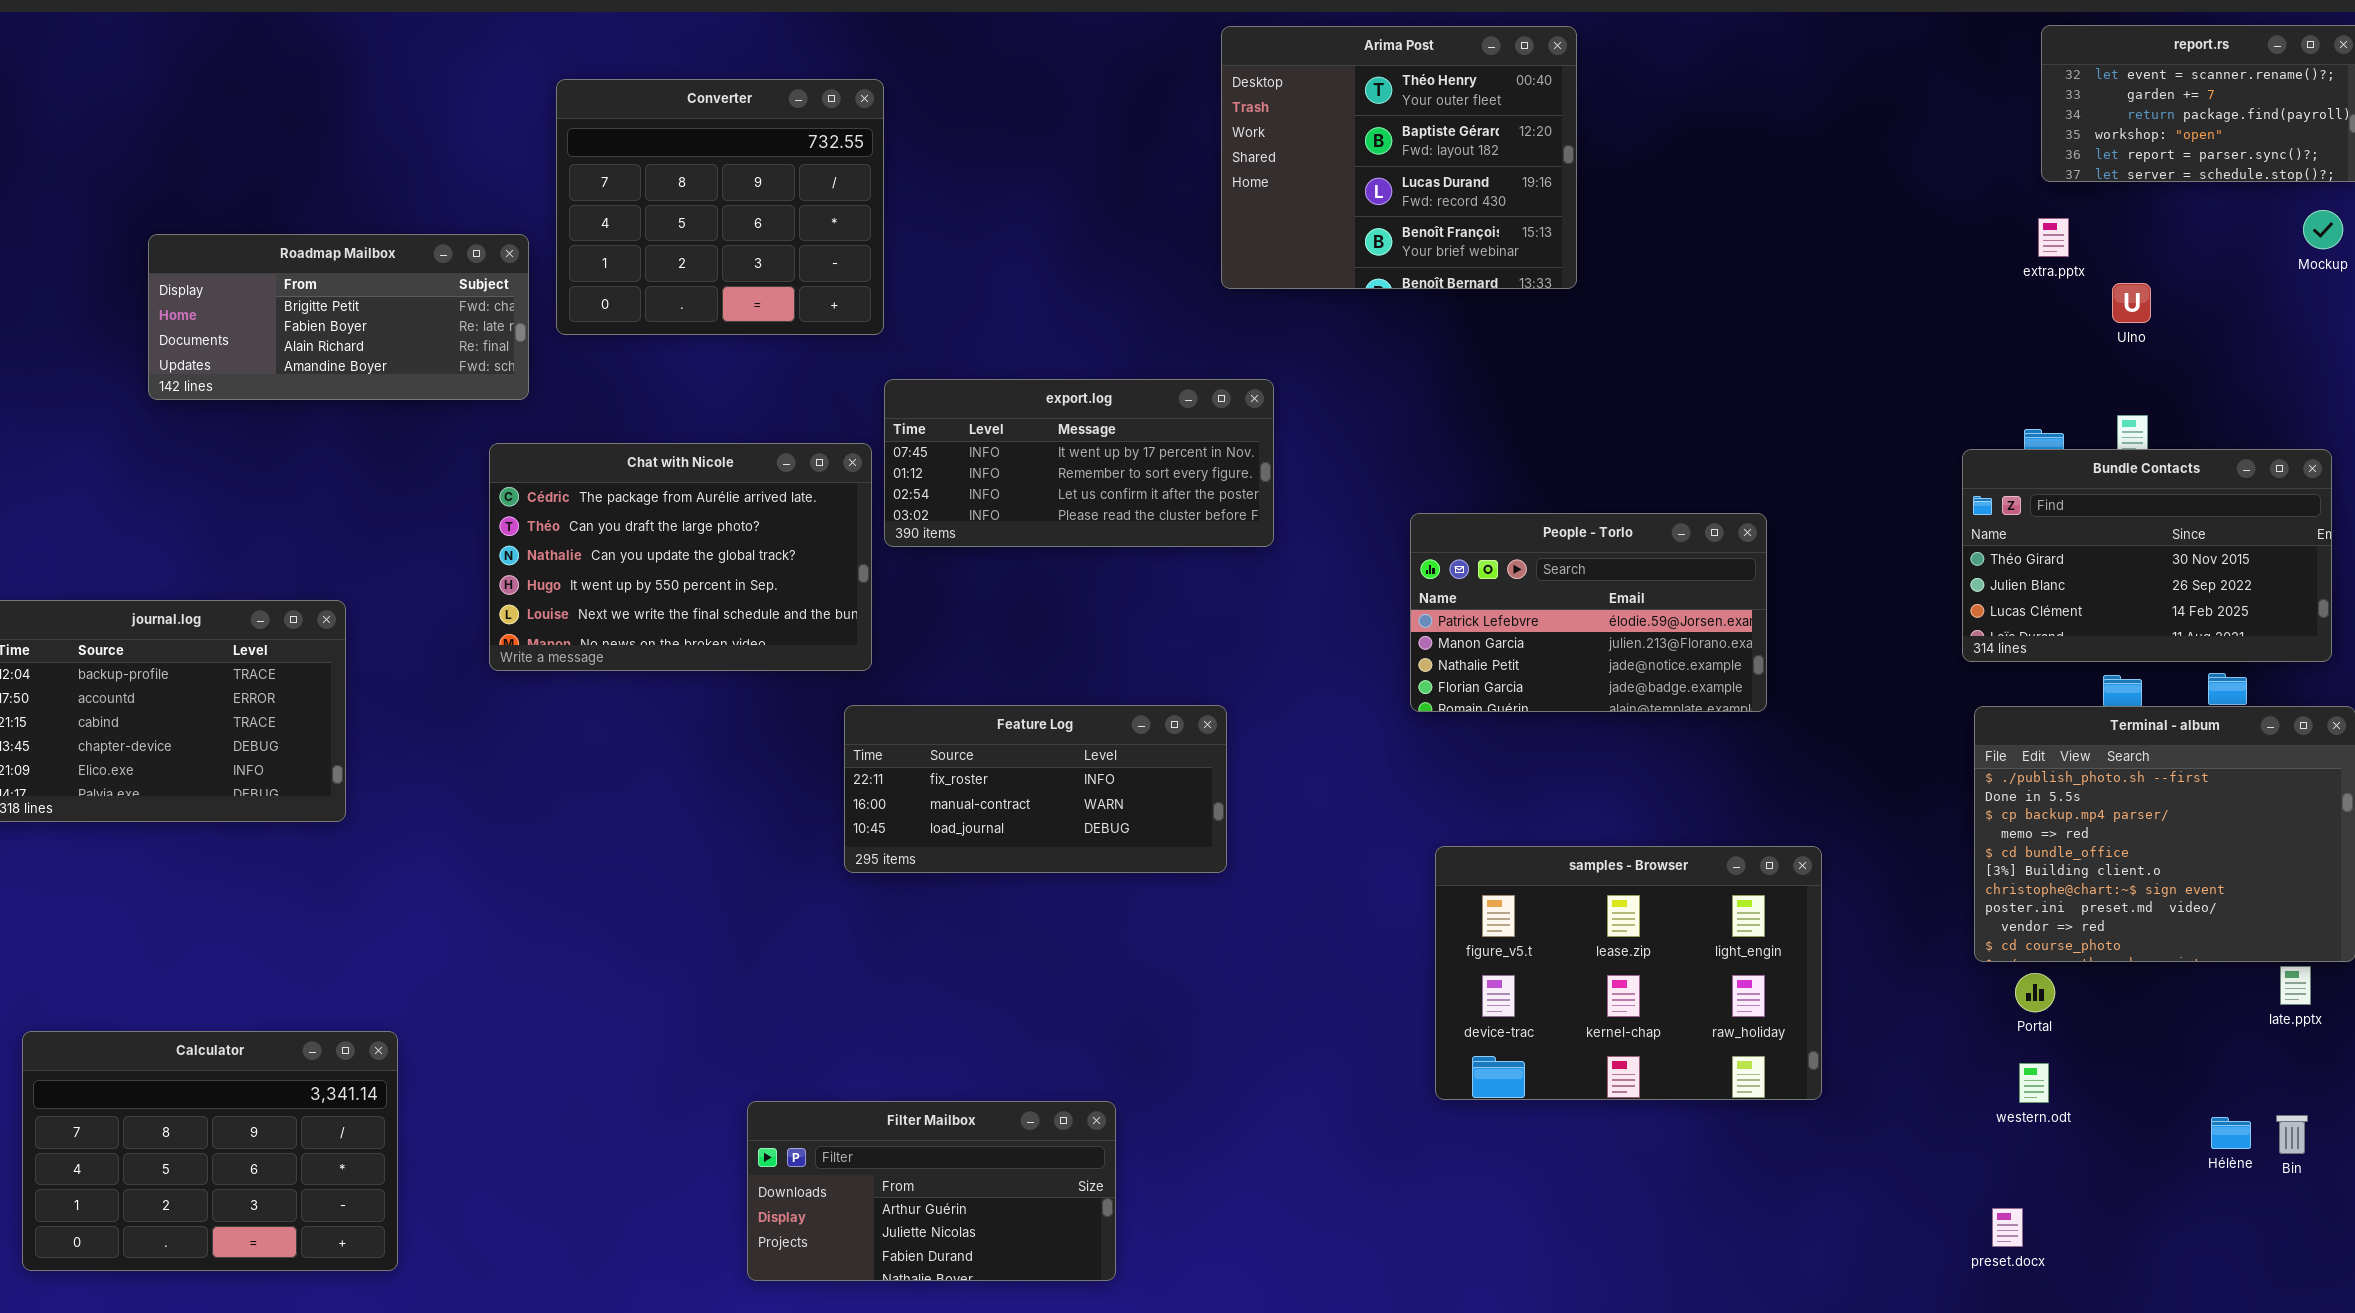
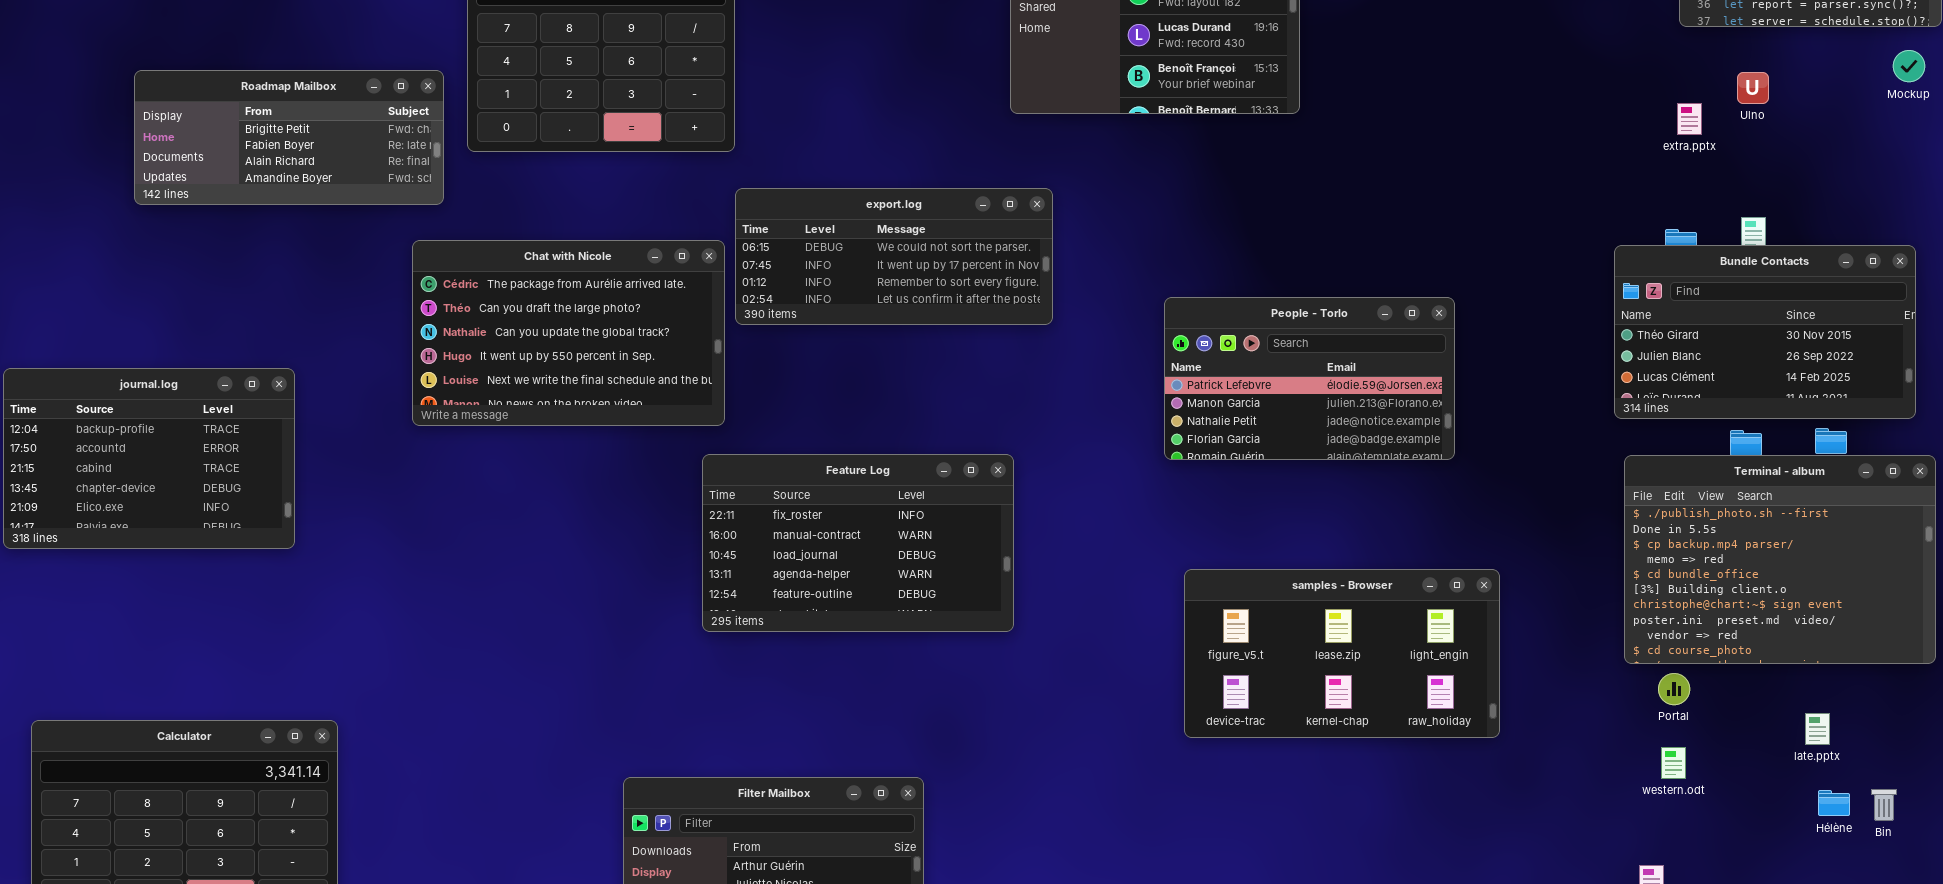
extra.pptx: [2038,218,2069,257] -> [1677,103,1702,135], moved
Ulno: [2112,283,2151,323] -> [1737,72,1769,104], moved
export.log: [884,379,1274,547] -> [735,188,1053,325], scrolled up 1 row
Feature Log: [844,705,1227,873] -> [702,454,1014,632], resized
samples - Browser: [1435,846,1822,1100] -> [1184,569,1500,738], resized
late.pptx: [2280,966,2311,1005] -> [1805,713,1830,745], moved

